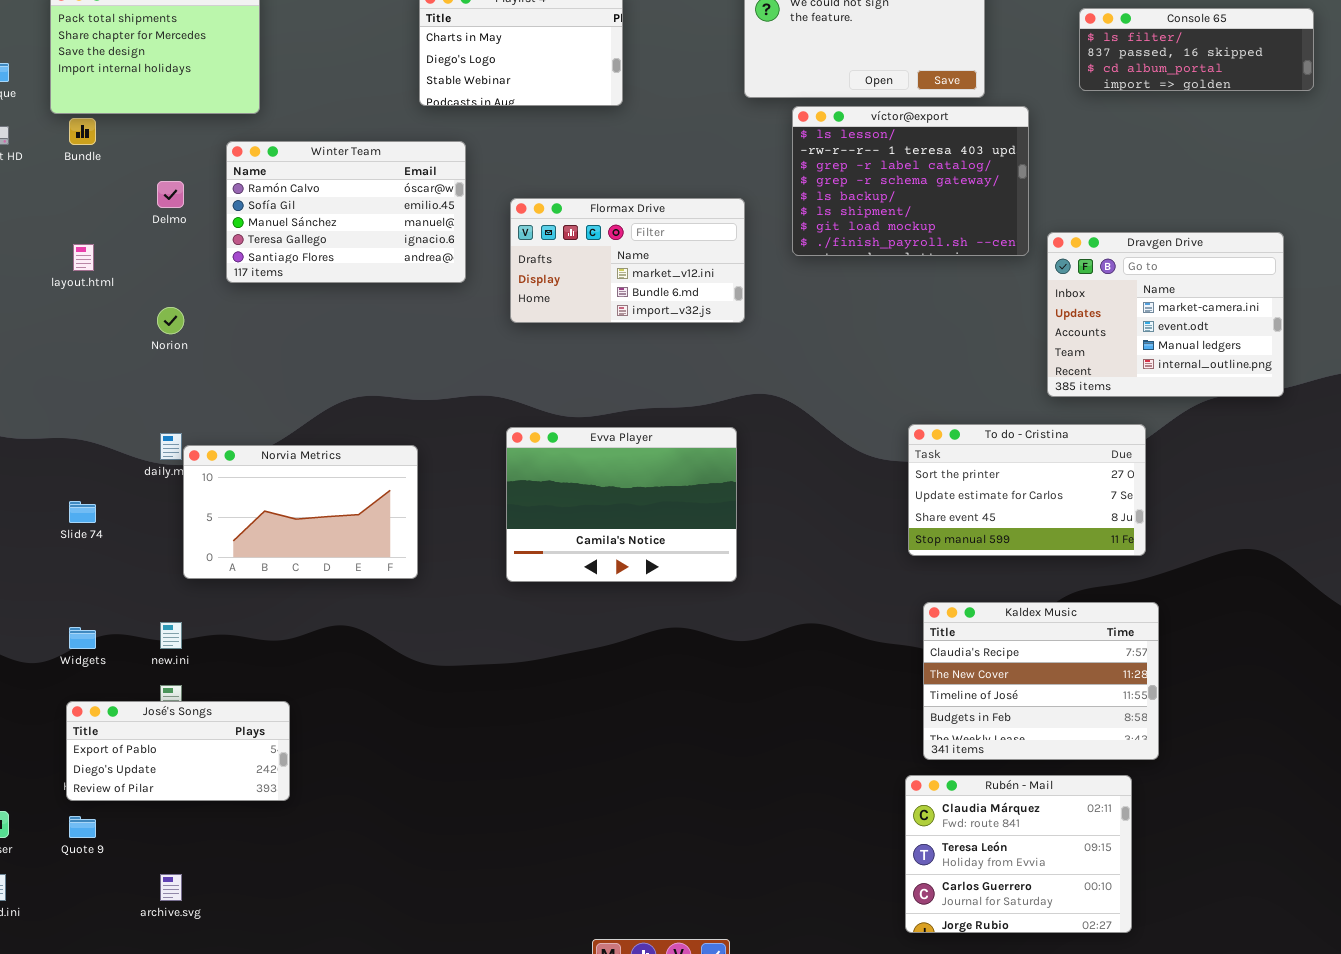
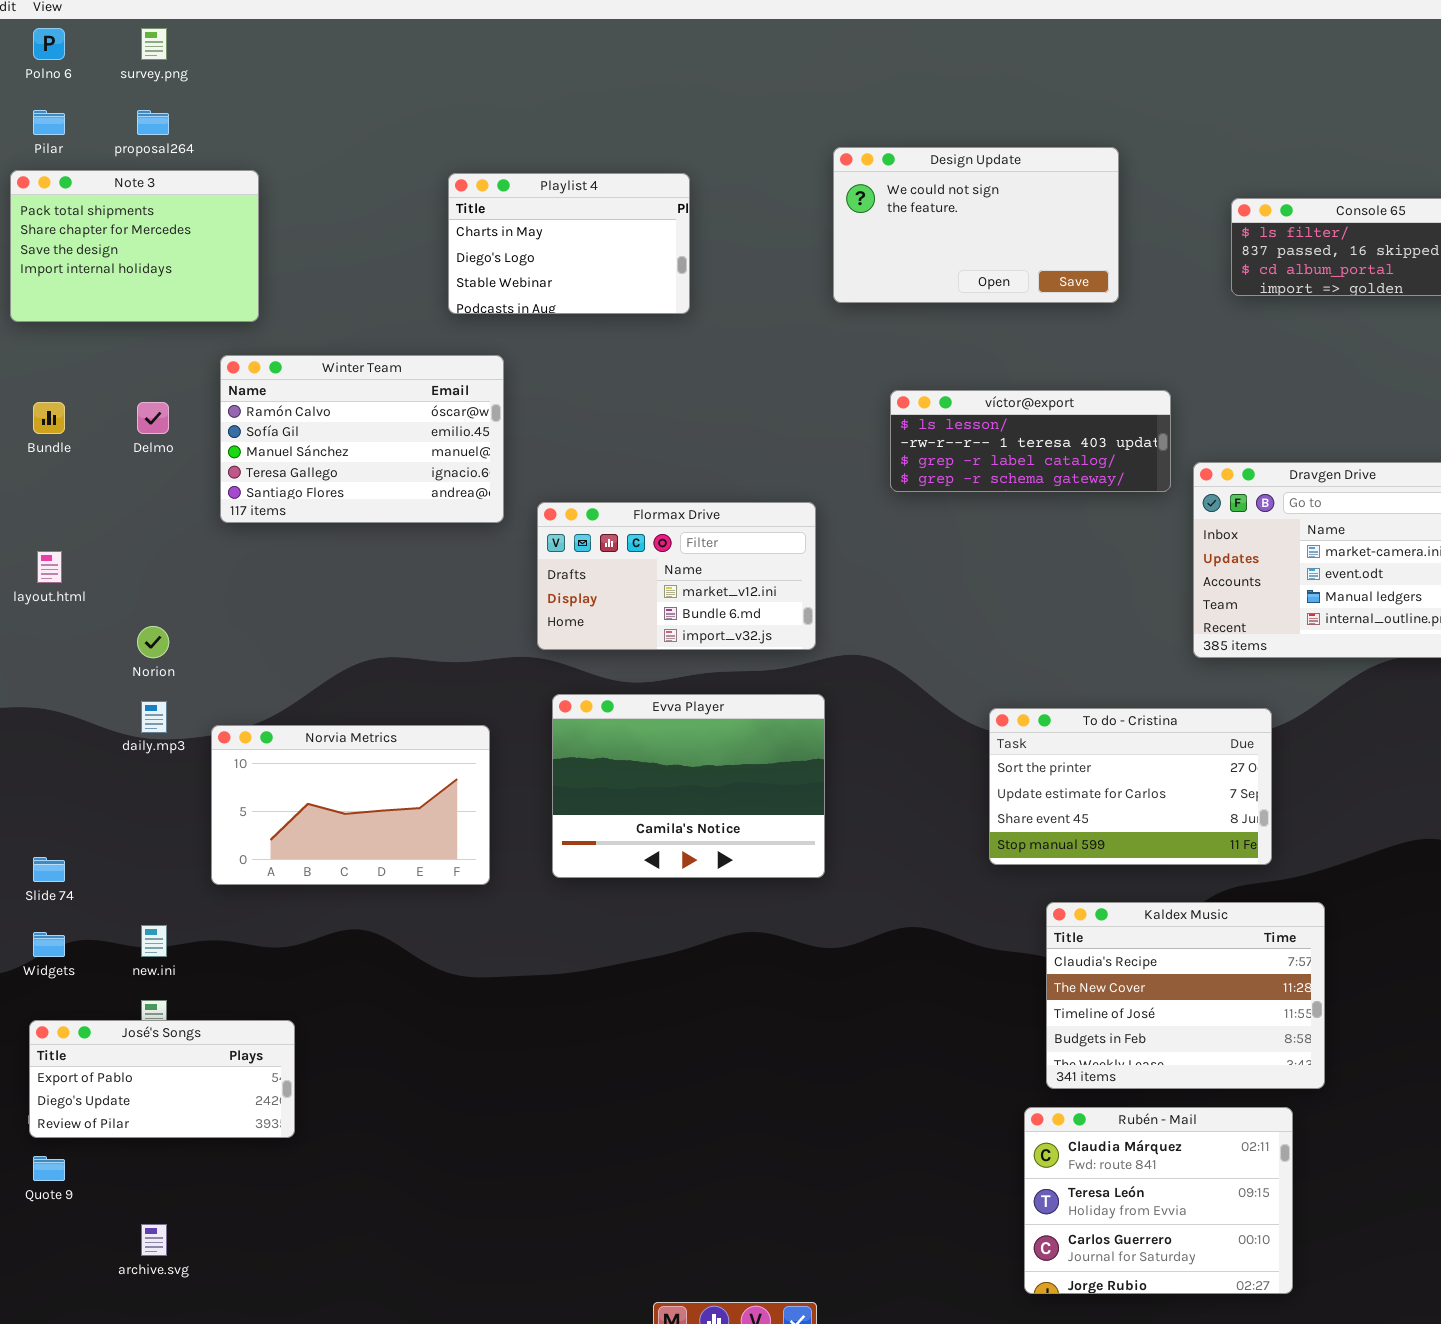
víctor@export: [792,106,1029,256] -> [890,390,1171,492], resized
Bundle: [69,118,96,145] -> [33,402,65,434], moved
Flormax Drive: [510,198,745,323] -> [537,502,816,650], moved
layout.html: [73,244,94,271] -> [37,551,62,583], moved
Norion: [157,307,184,334] -> [137,626,169,658], moved
To do - Cristina: [908,424,1146,556] -> [989,708,1272,865], moved
Norvia Metrics: [183,445,418,579] -> [211,725,490,885], moved
Slide 74: [69,501,96,523] -> [33,857,65,882], moved

